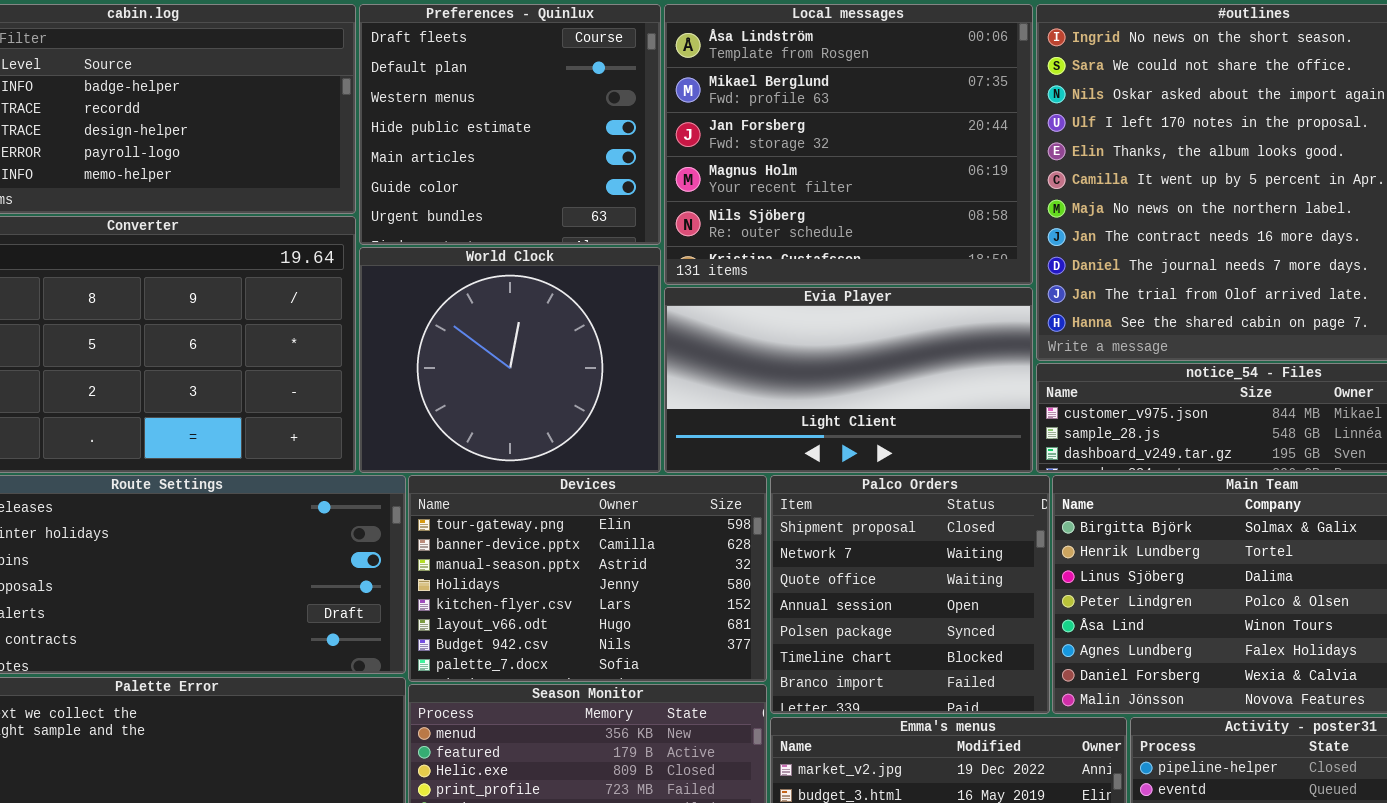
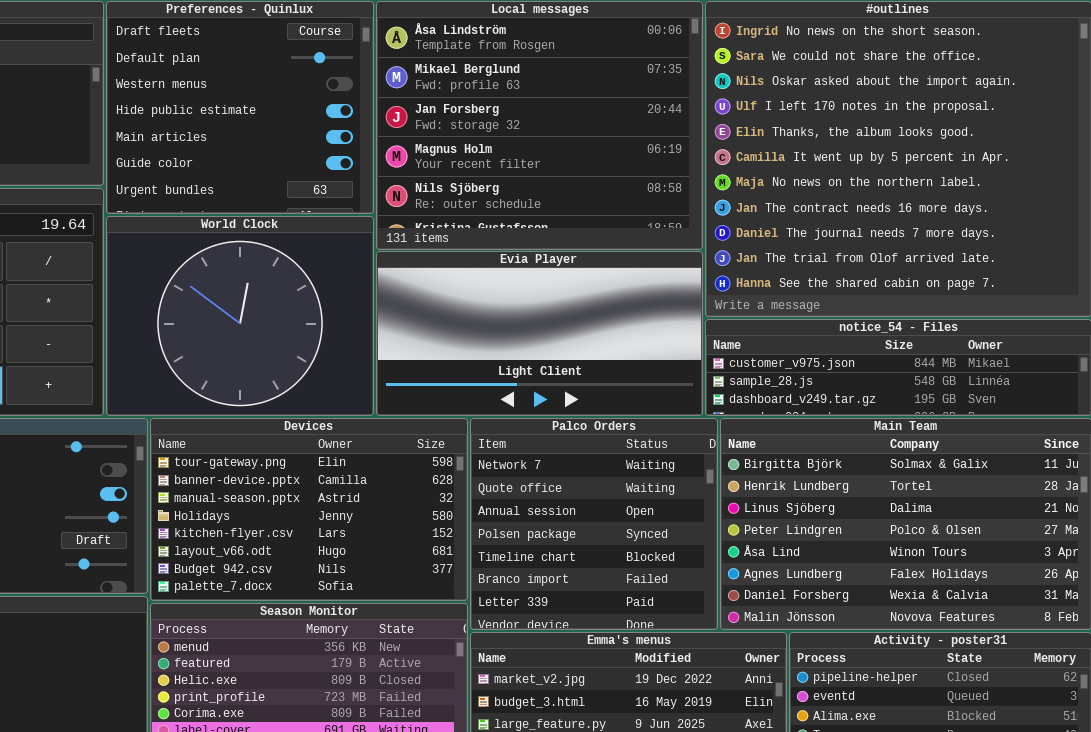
Palco Orders: [770,475,1050,714] -> [470,418,718,630], scrolled down 1 row

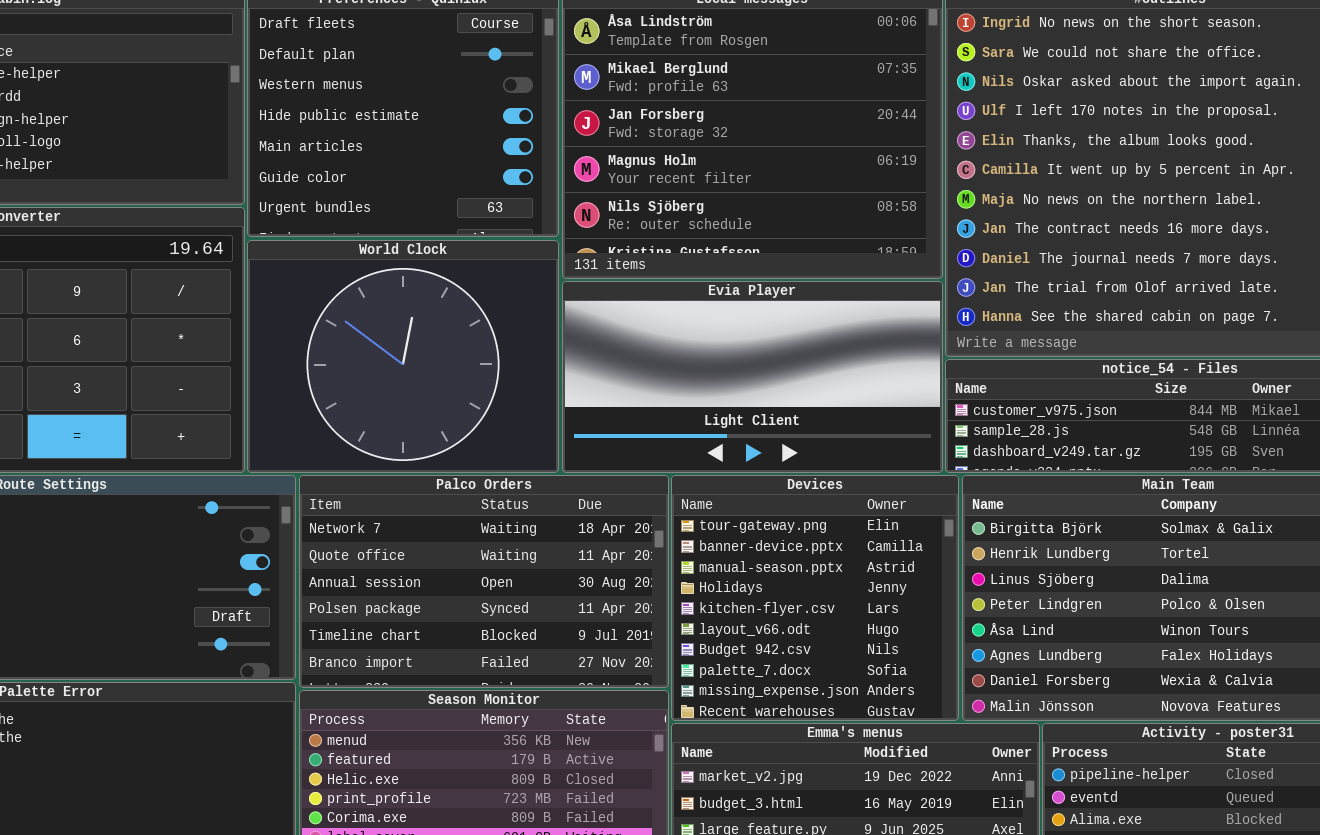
Devices: [150,418,468,601] -> [671,475,959,721], moved, resized
Palco Orders: [470,418,718,630] -> [299,475,669,688], moved, resized

